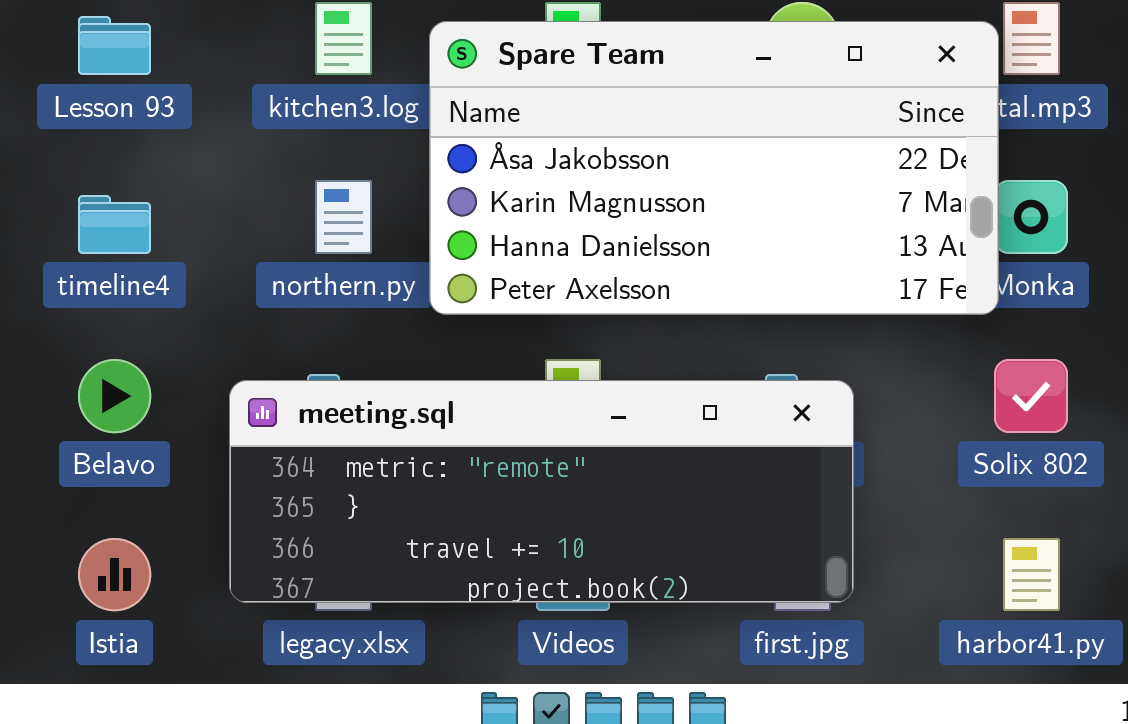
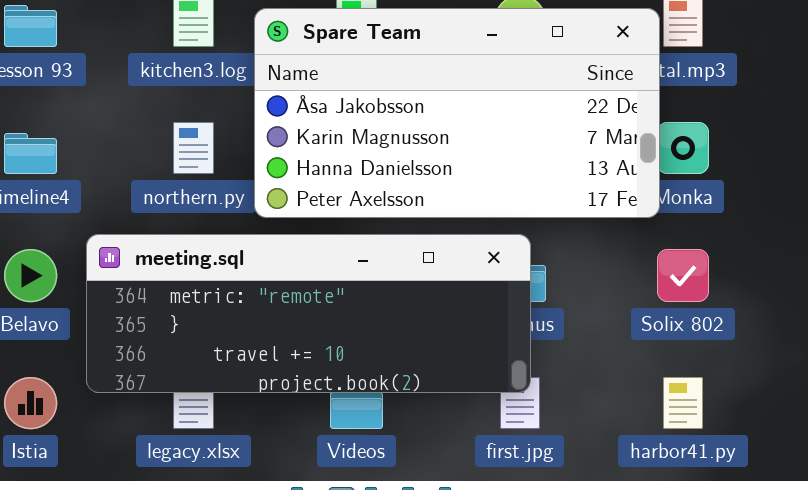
meeting.sql: [229,380,854,603] -> [86,234,531,393], moved

